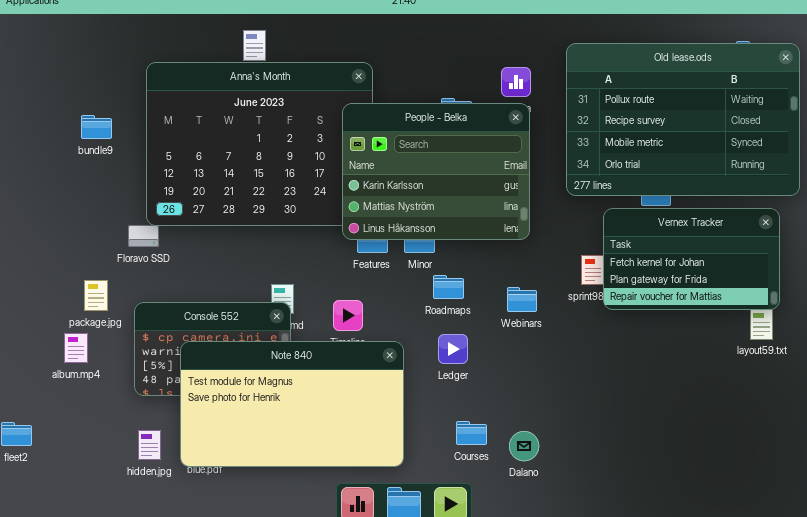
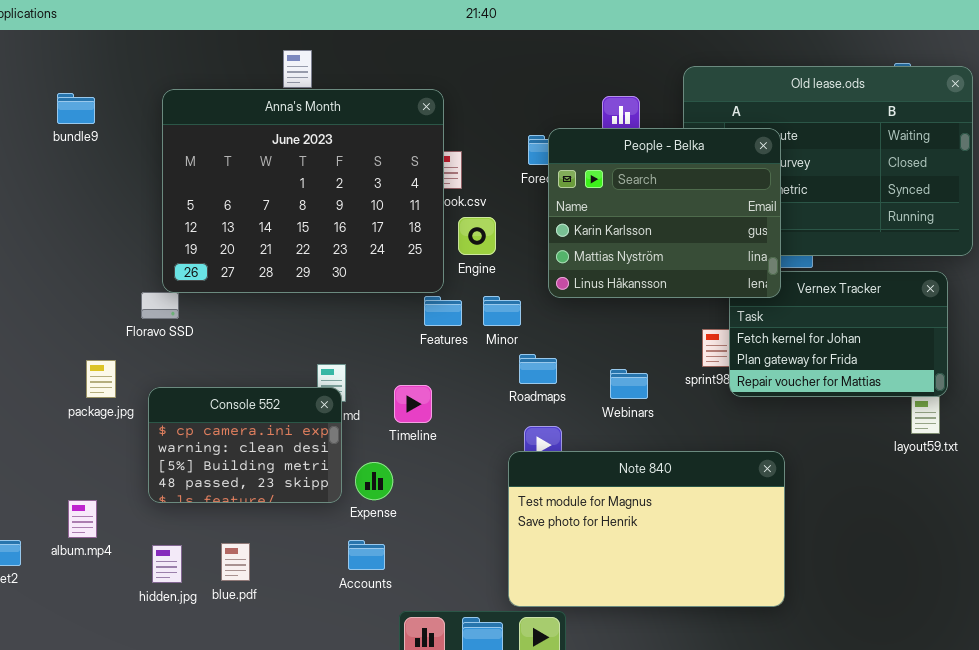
People - Belka: [342,103,530,240] -> [548,128,781,298], moved
bundle9: [81,115,112,139] -> [57,93,95,124], moved
album.mp4: [64,333,88,363] -> [68,500,97,538], moved
Note 840: [180,341,404,467] -> [508,451,785,607], moved

